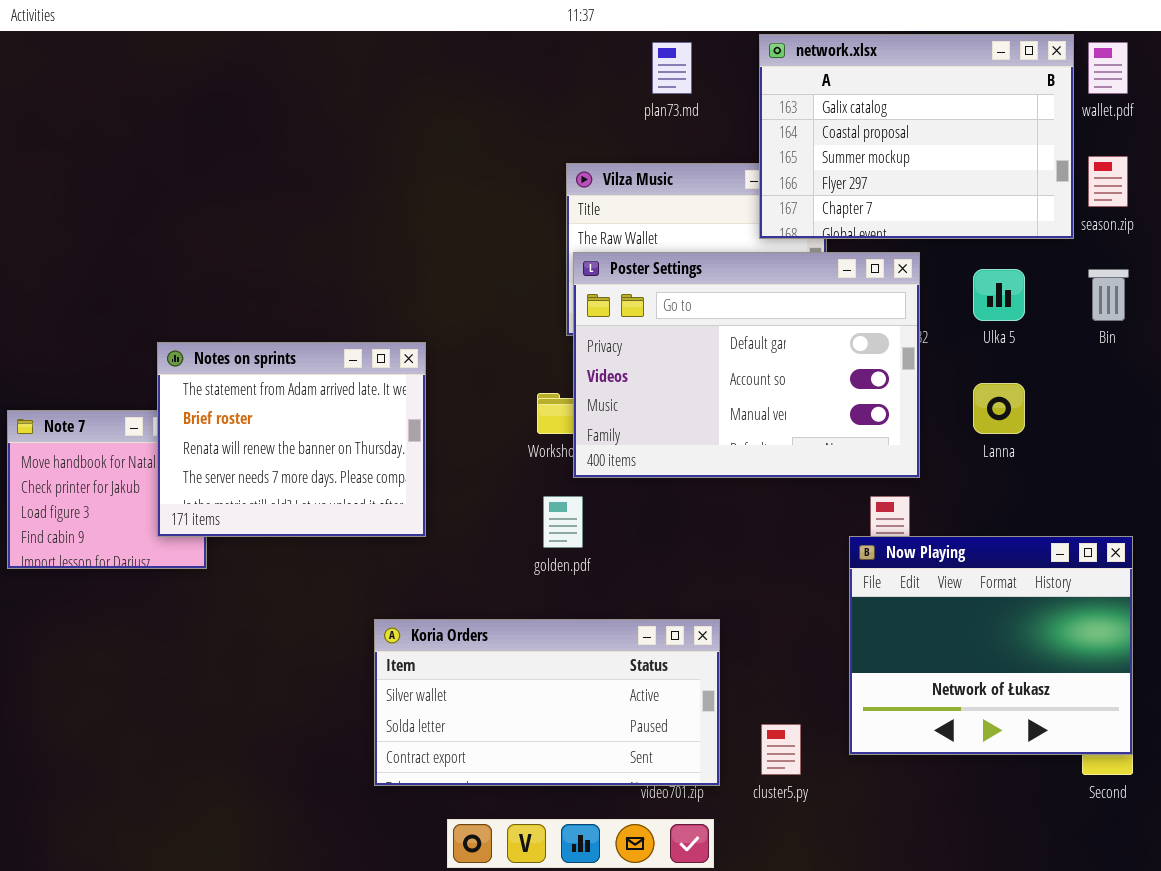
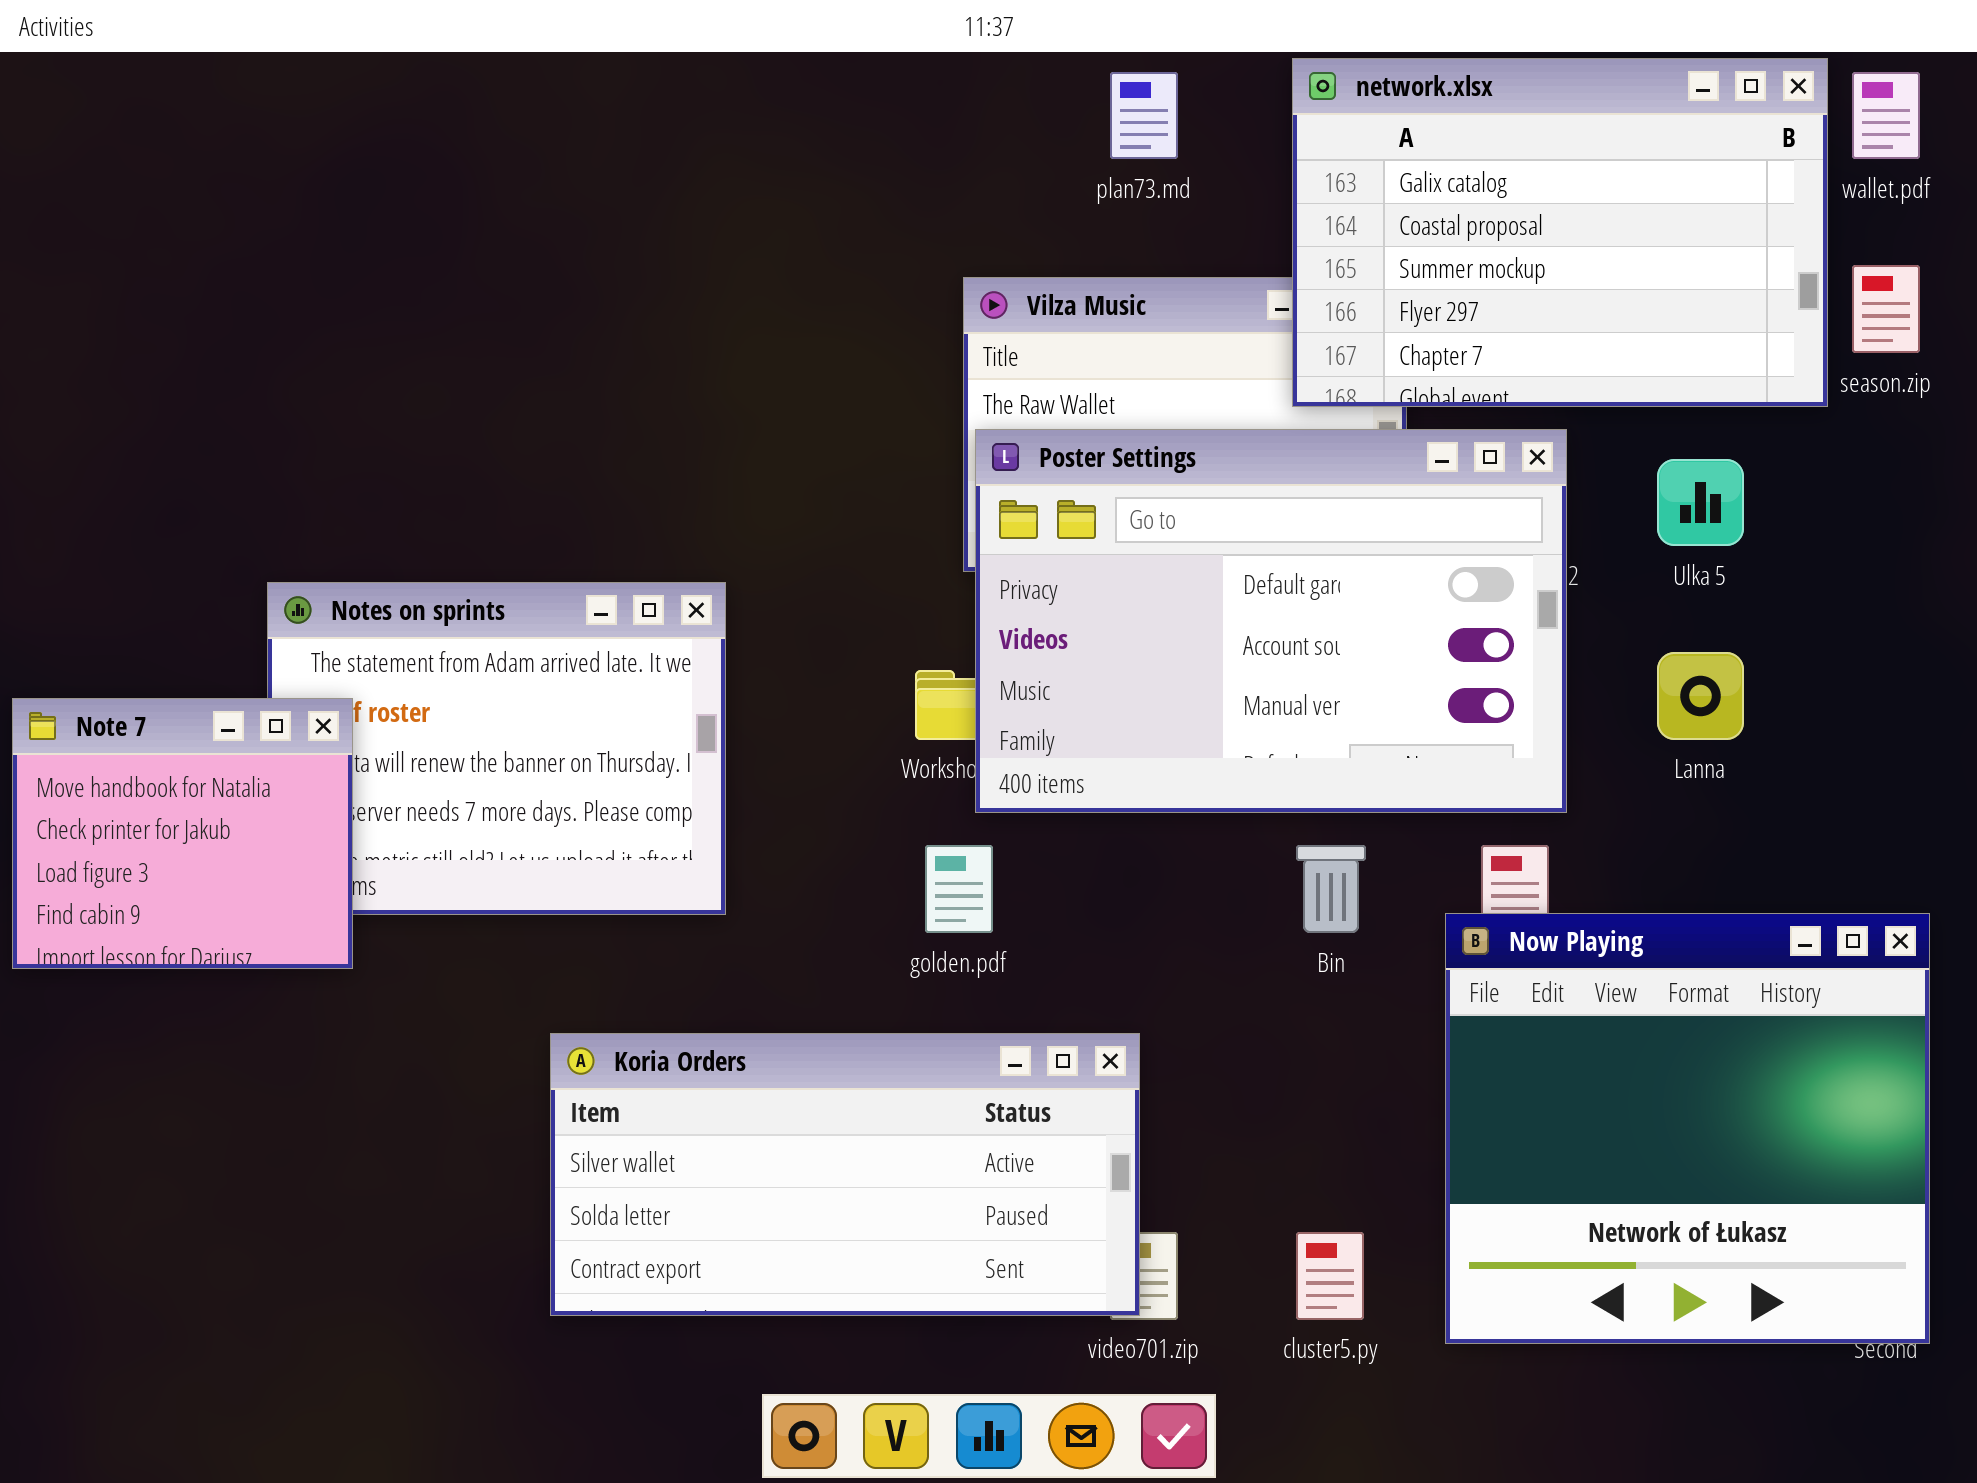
Bin: [1088,269,1129,321] -> [1296,845,1366,933], moved
Note 7: [7,410,207,569] -> [12,698,353,969], raised
Now Playing: [849,536,1133,755] -> [1445,913,1930,1344], resized
Koria Orders: [374,619,720,786] -> [550,1033,1140,1316], moved

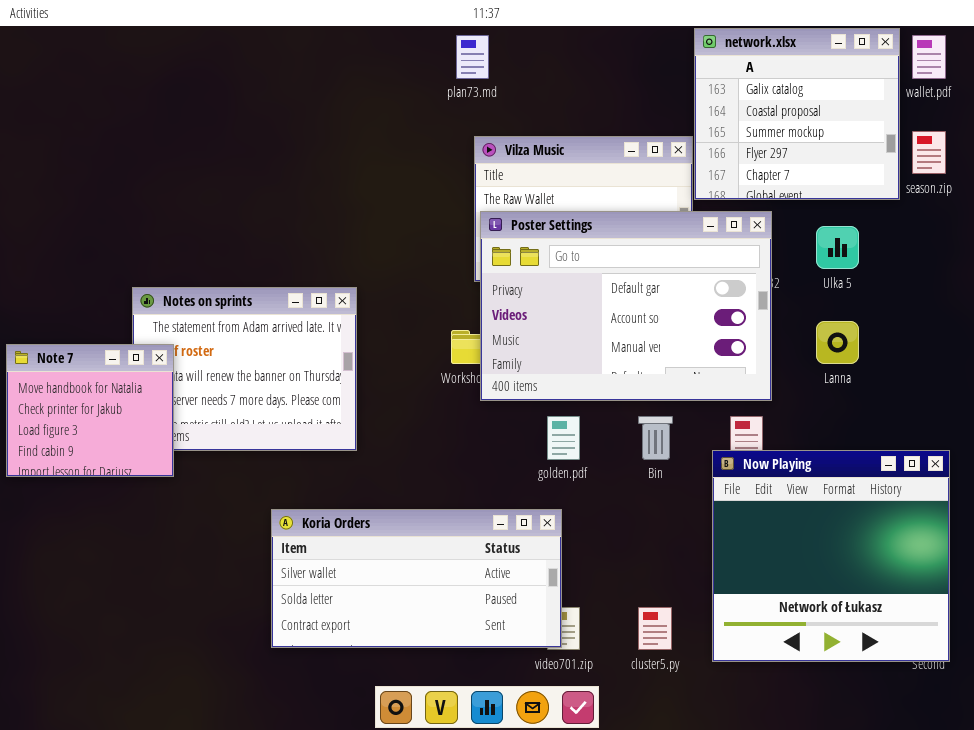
network.xlsx: [1292,58,1828,407] -> [694,28,900,200], resized
plan73.md: [1110,72,1178,159] -> [456,35,489,79], moved
golden.pdf: [925,845,993,933] -> [547,416,580,460], moved

